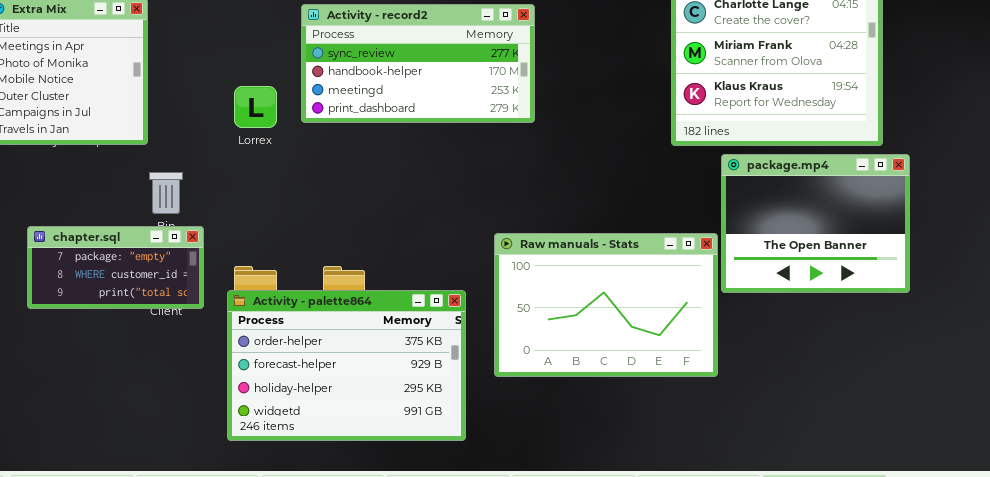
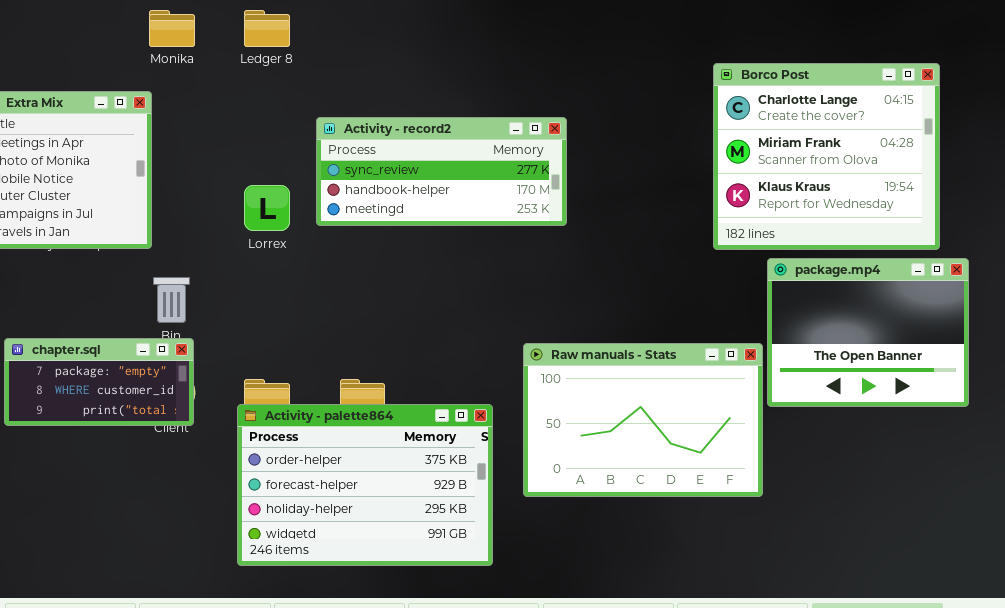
Activity - record2: [301,4,535,123] -> [316,117,567,226], resized
chapter.sql: [27,226,204,309] -> [4,338,194,426], moved

